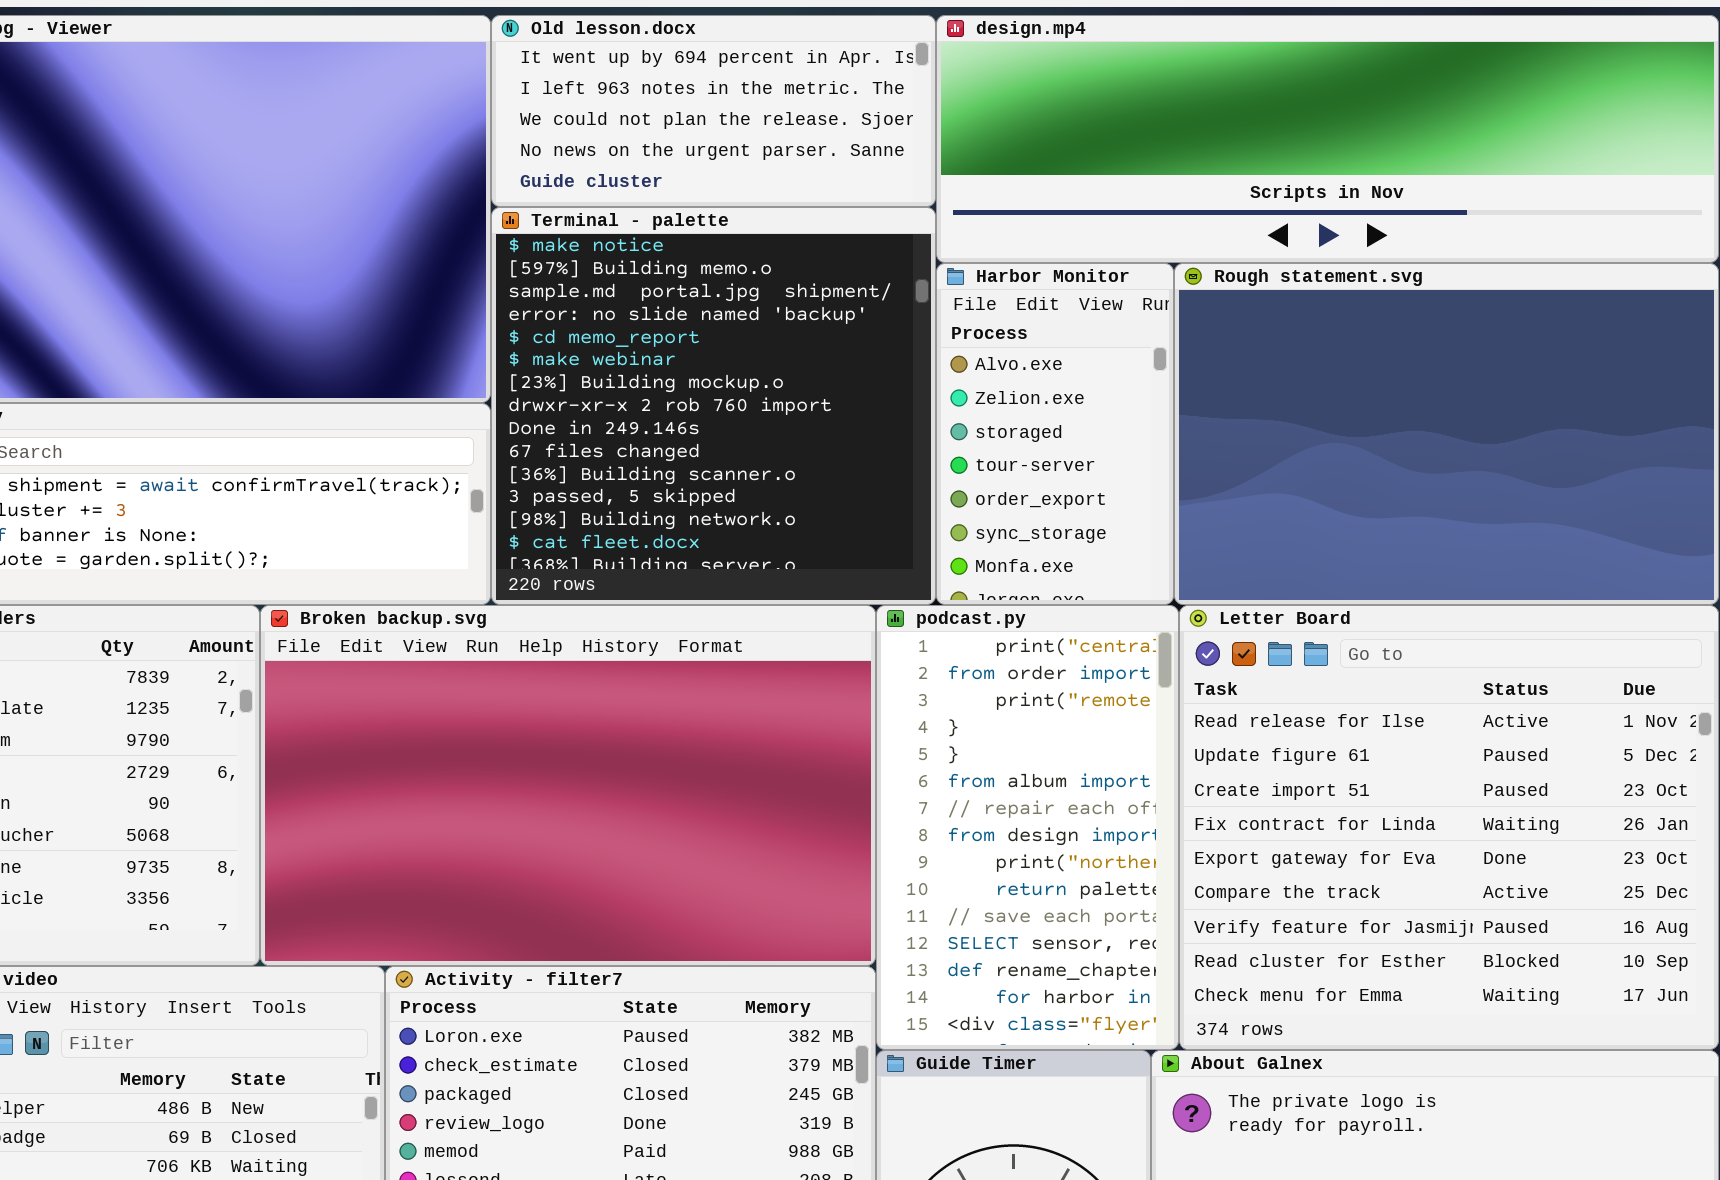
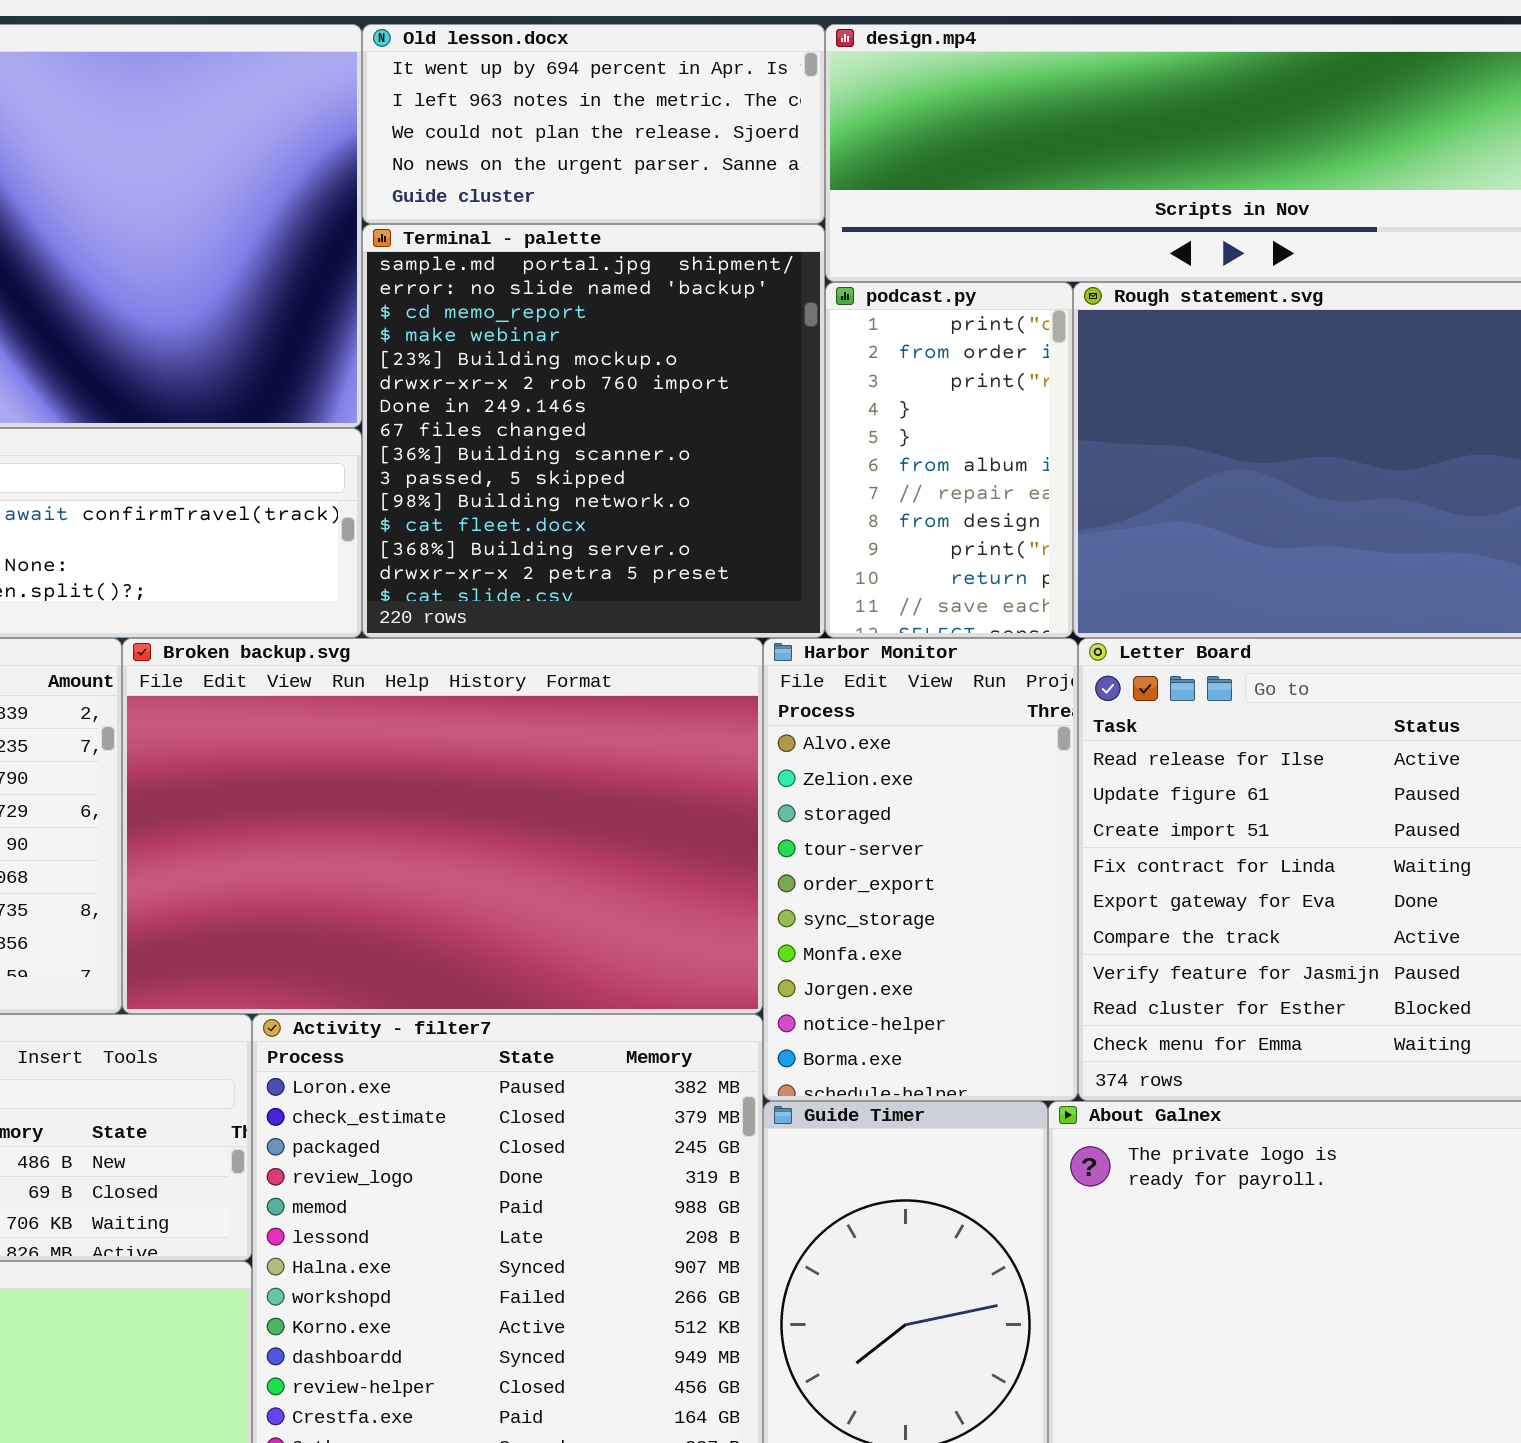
Terminal - palette: [491,207,936,605] -> [362,224,825,638], scrolled down 2 rows
Harbor Monitor: [936,263,1174,605] -> [763,638,1078,1101], moved, resized
podcast.py: [876,605,1179,1050] -> [825,282,1073,638], moved, resized

